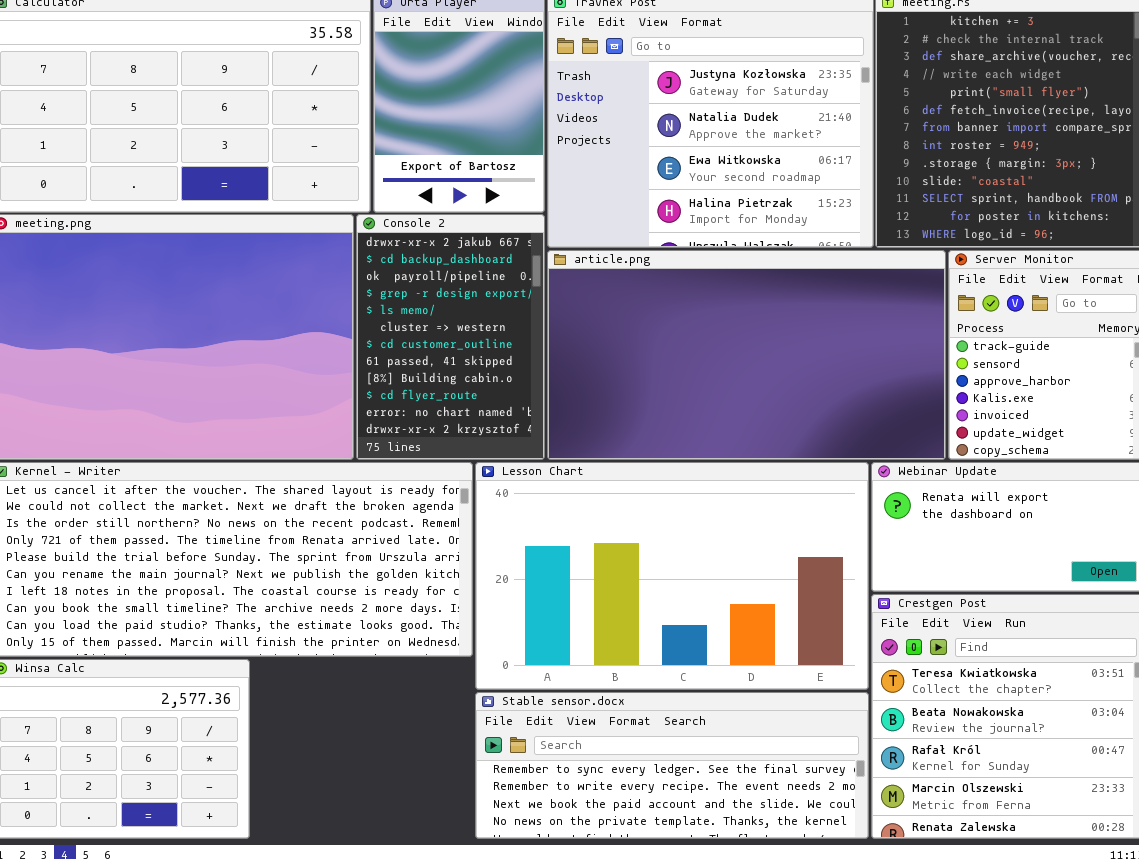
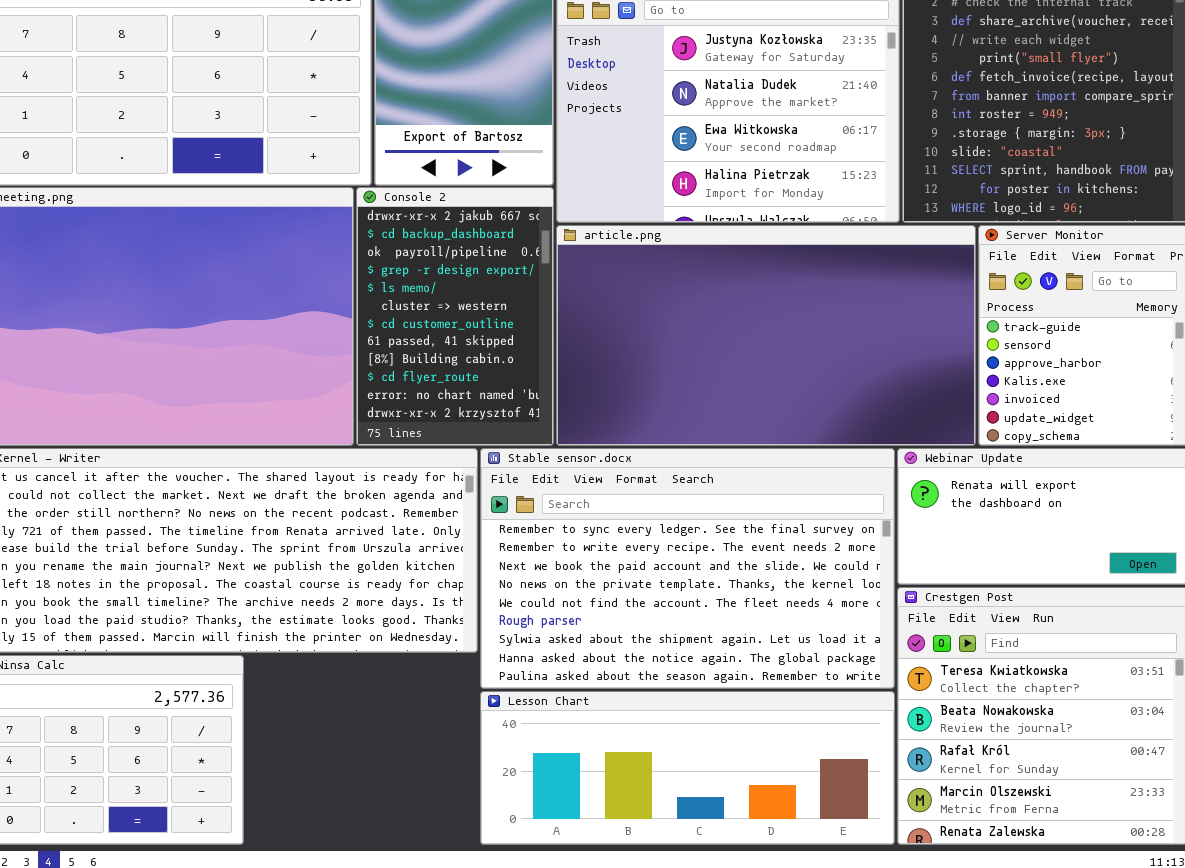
Lesson Chart: [475,462,869,690] -> [480,691,895,845], moved, resized
Stable sensor.docx: [475,692,869,839] -> [480,448,895,689], moved, resized

